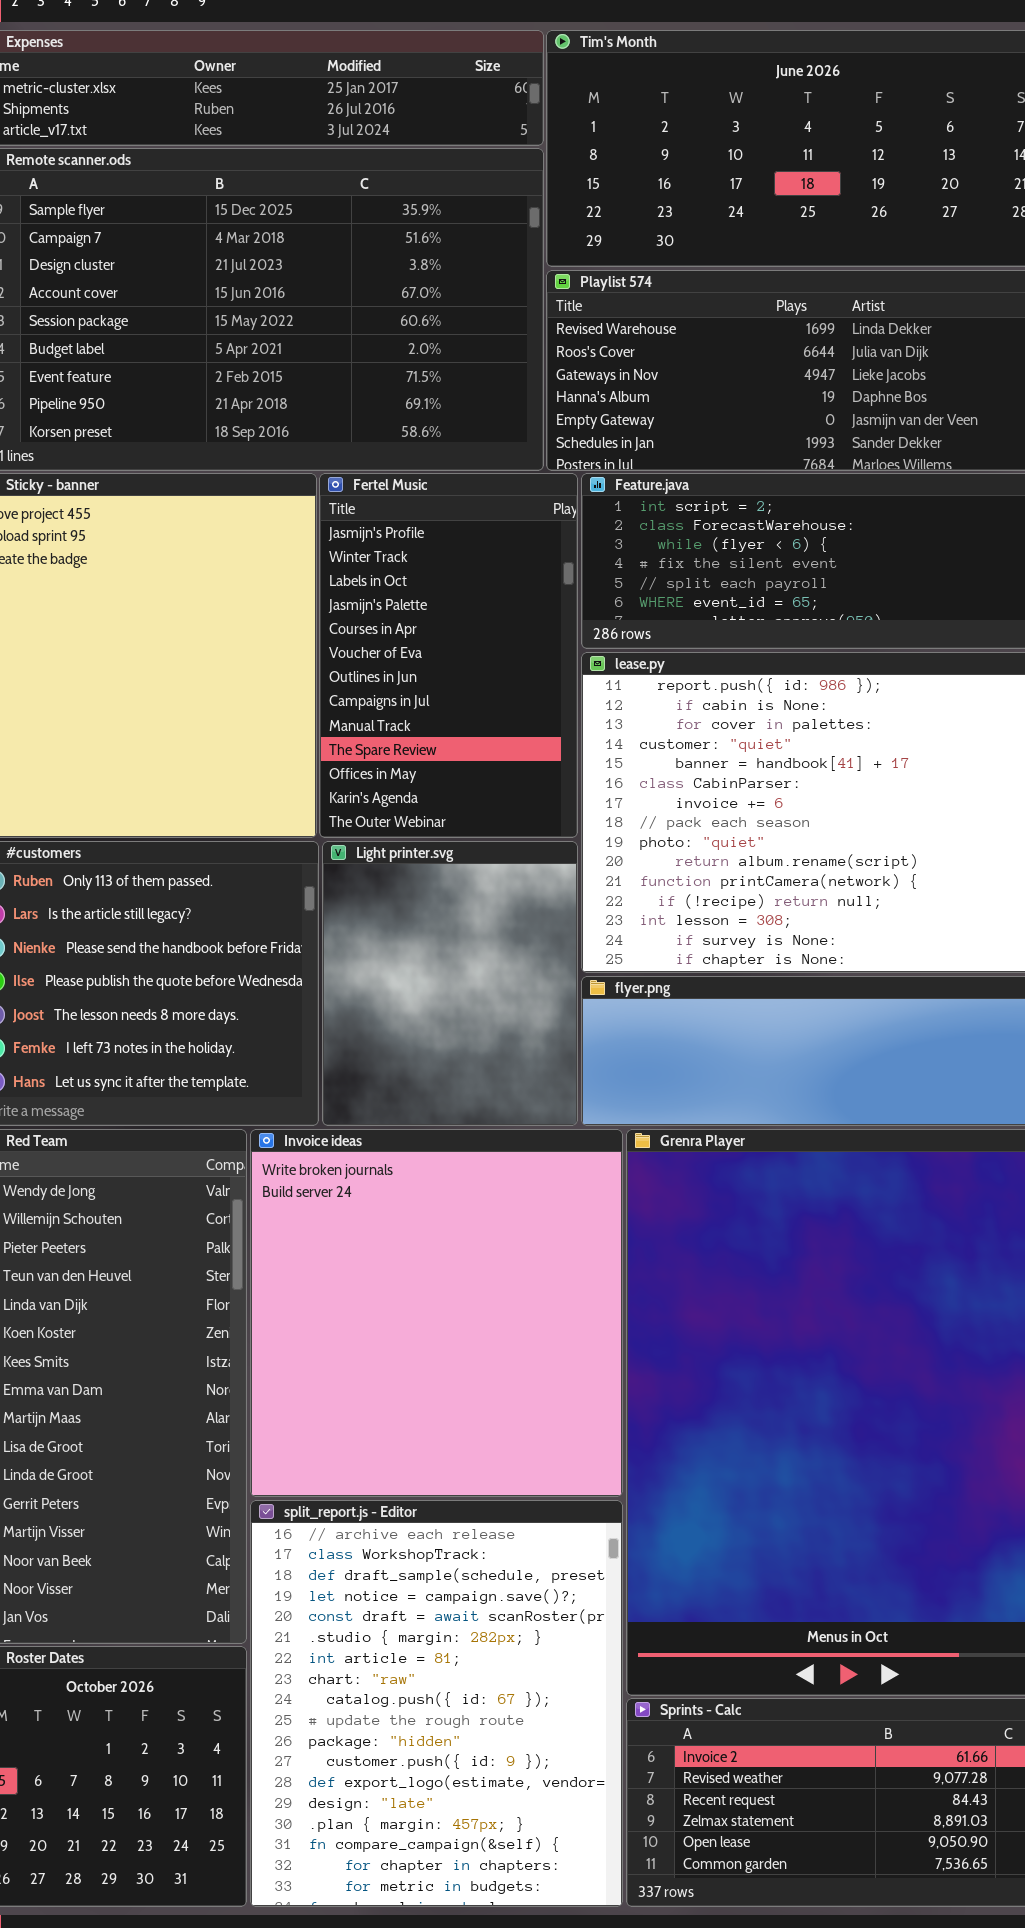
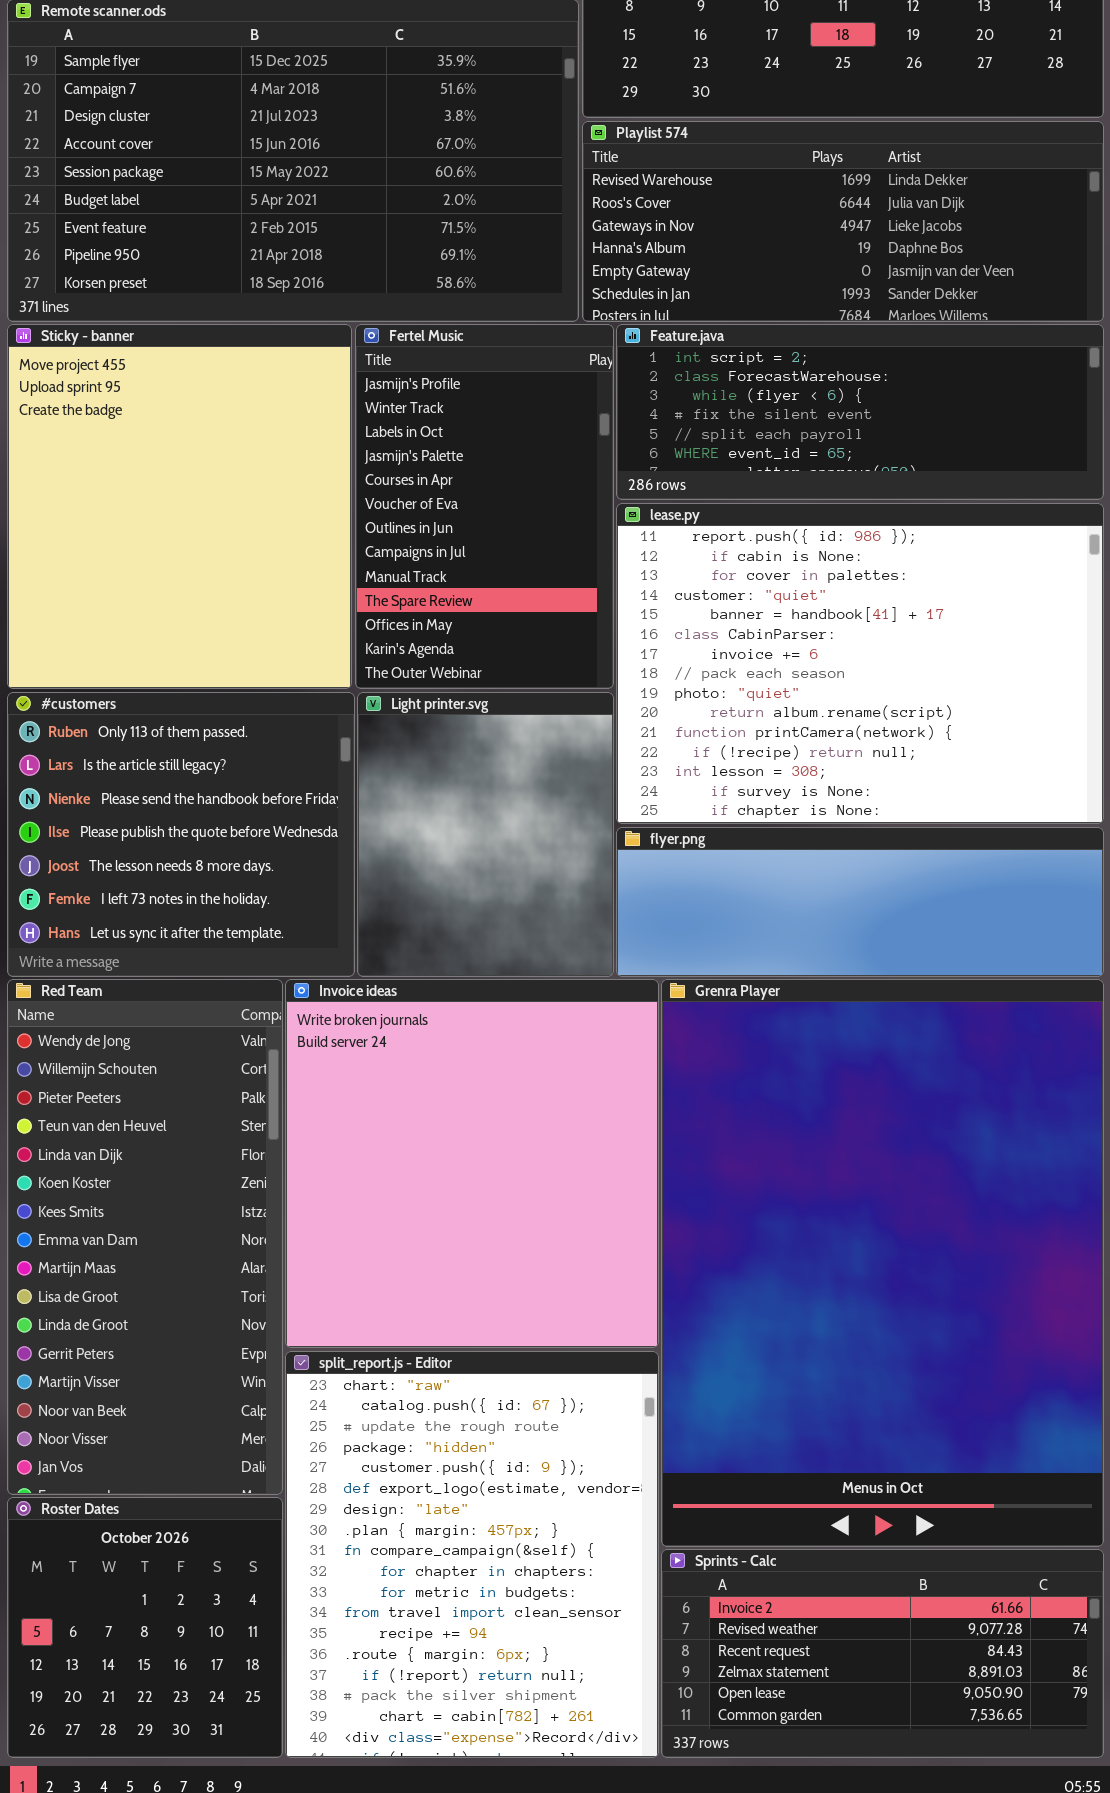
split_report.js - Editor: [250,1500,623,1907] -> [285,1351,659,1758], scrolled down 7 rows

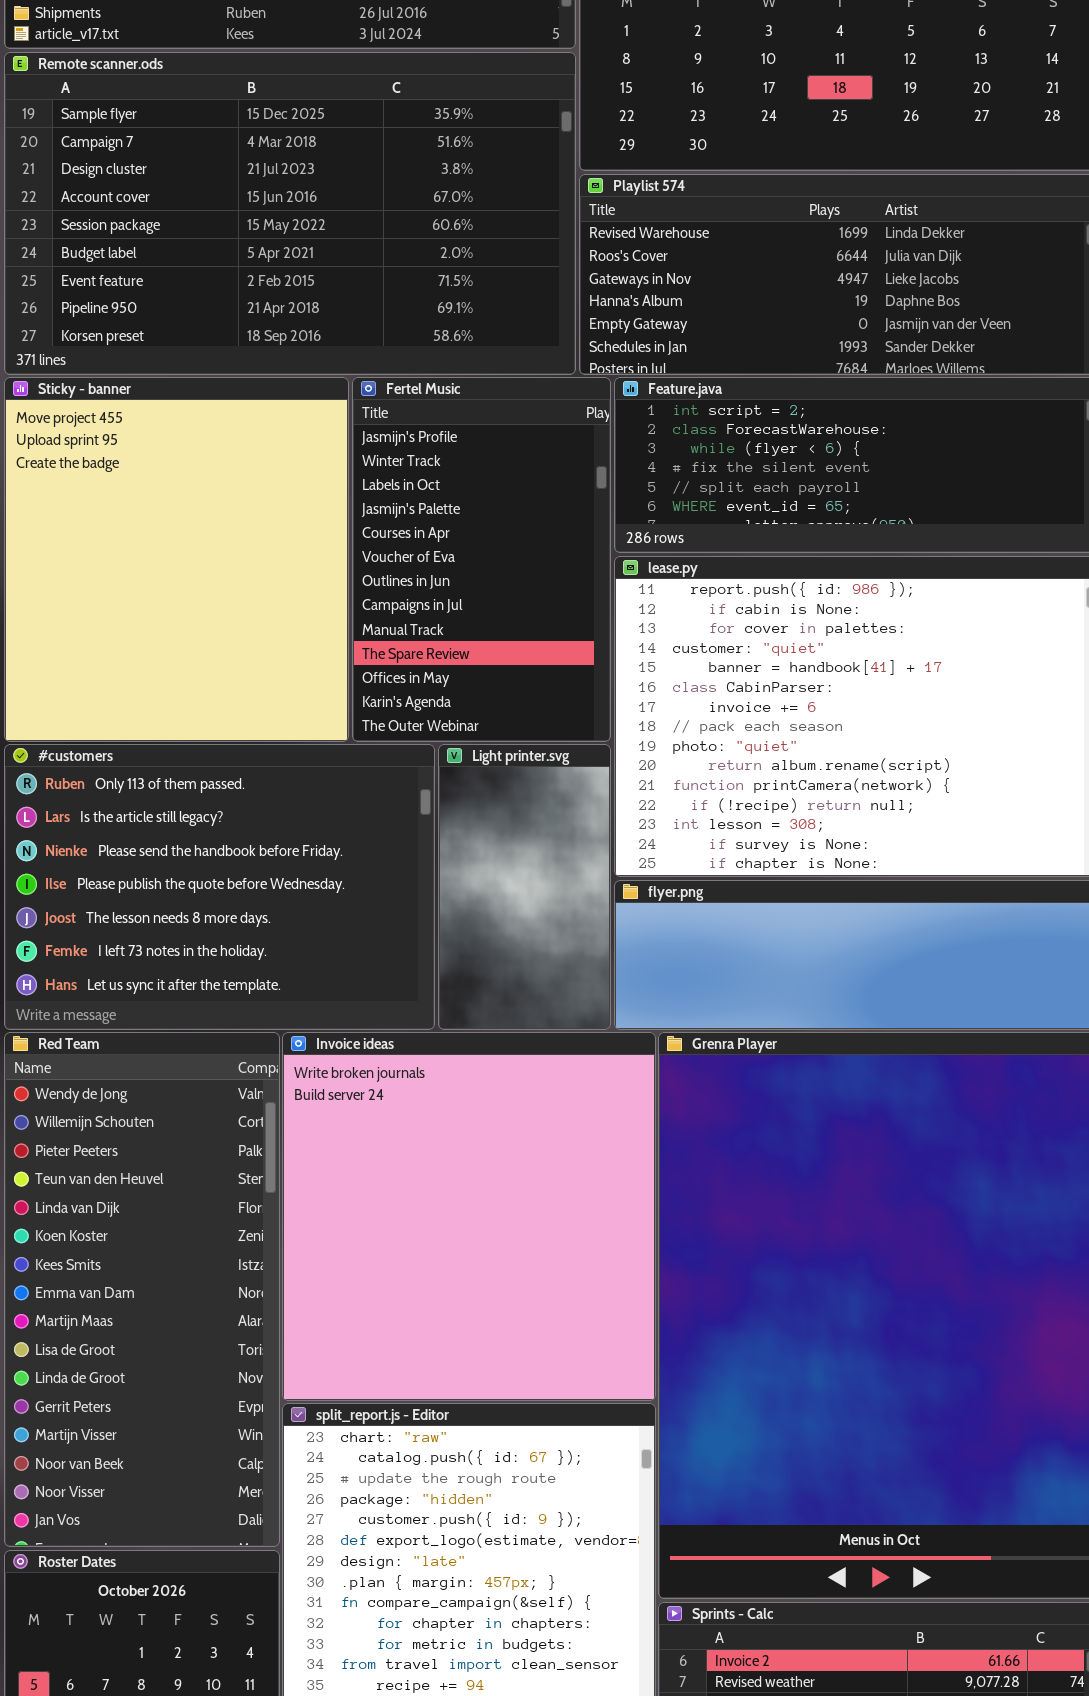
#customers: [7,692,355,977] -> [4,744,435,1030], resized
Light printer.svg: [357,692,614,977] -> [438,744,611,1030], resized

